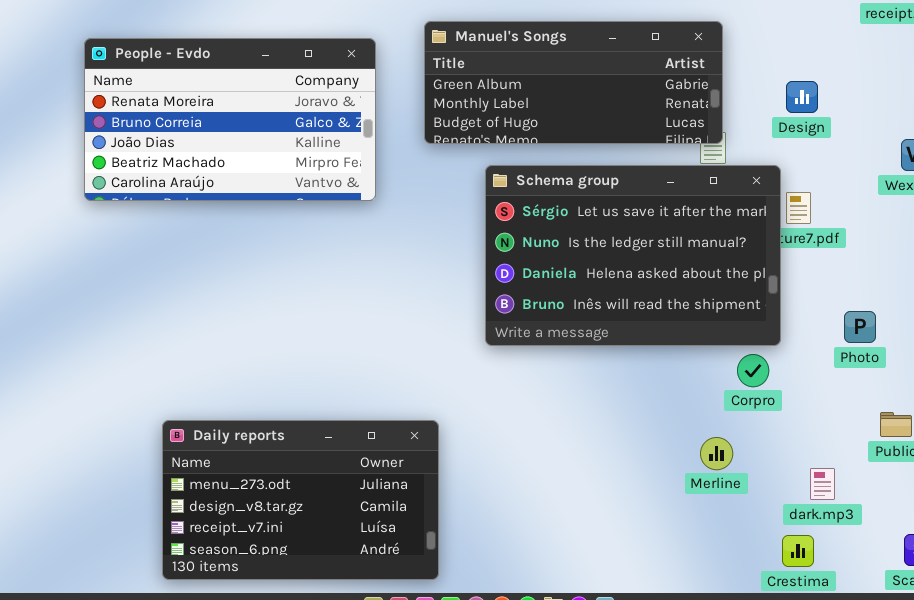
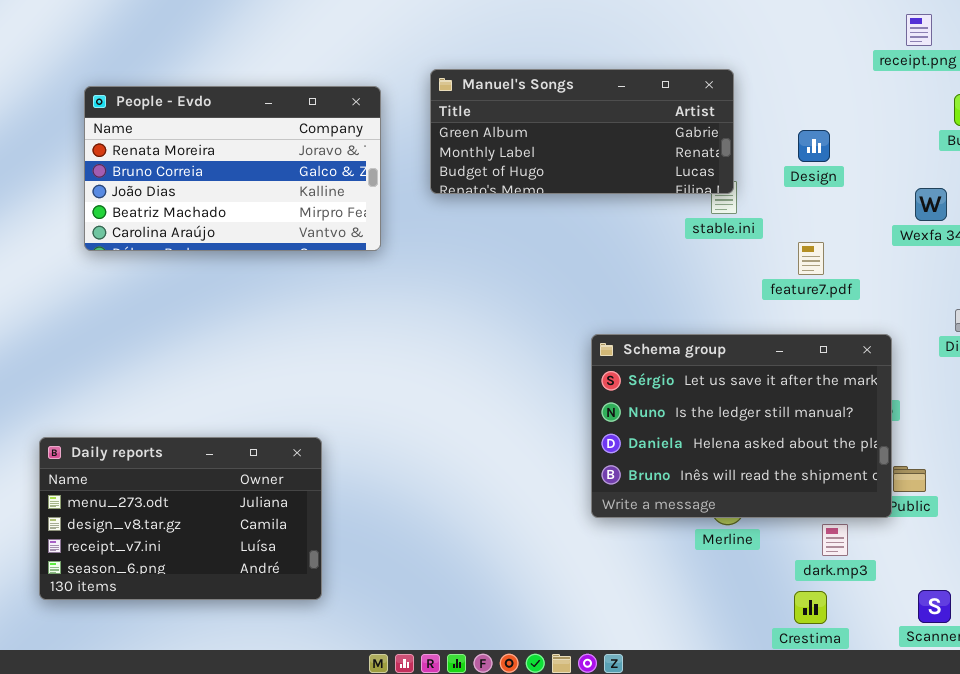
Schema group: [485,165,781,346] -> [591,334,892,518], moved
Daily reports: [162,420,439,580] -> [39,437,322,600], moved

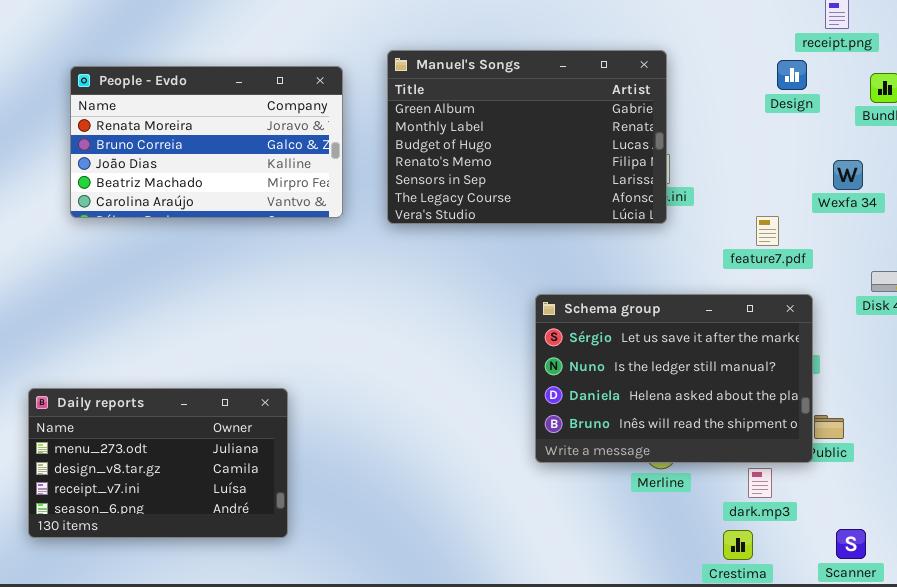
Manuel's Songs: [430,69,734,194] -> [387,50,667,224], resized
Design: [798,130,830,162] -> [777,60,807,90], moved
feature7.pdf: [798,242,824,275] -> [756,216,779,246], moved

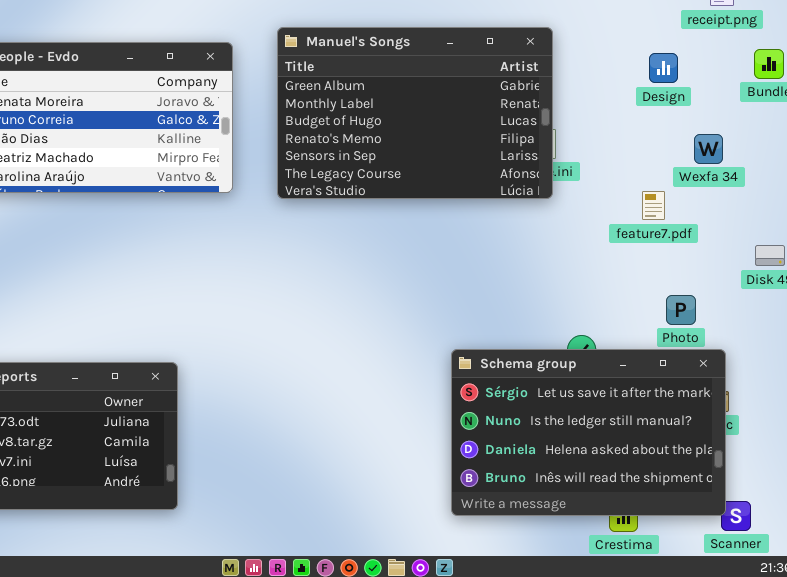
Design: [777,60,807,90] -> [649,53,678,83], moved
Wexfa 34: [833,160,863,190] -> [694,134,723,164], moved
Schema group: [535,294,813,463] -> [451,349,726,516], moved

